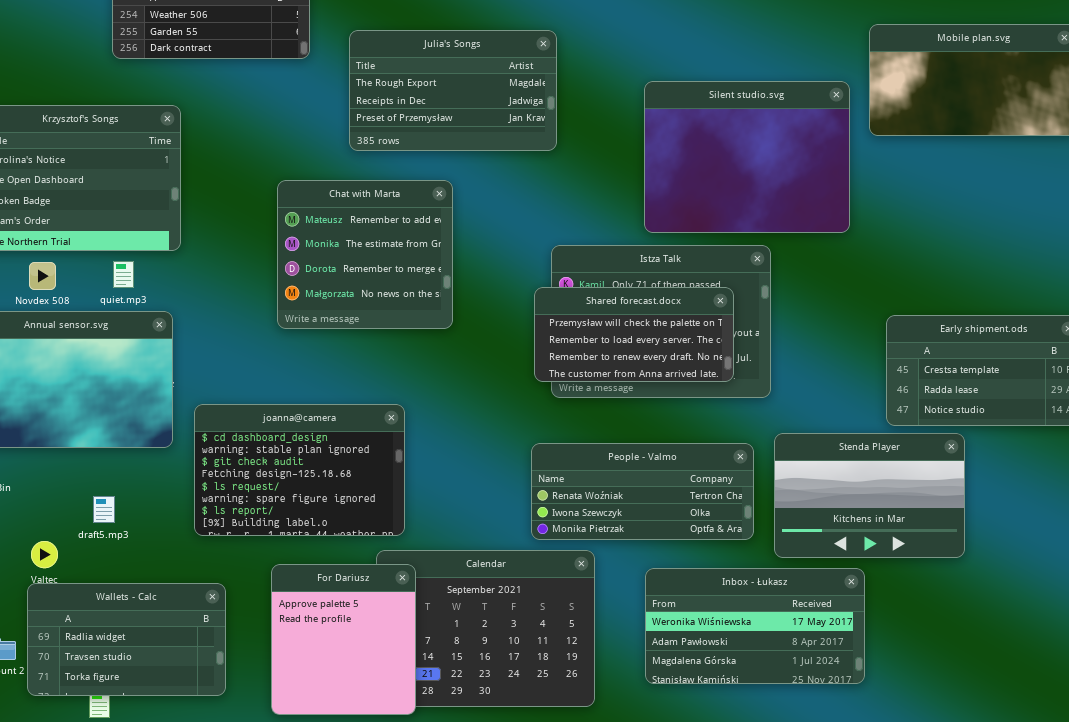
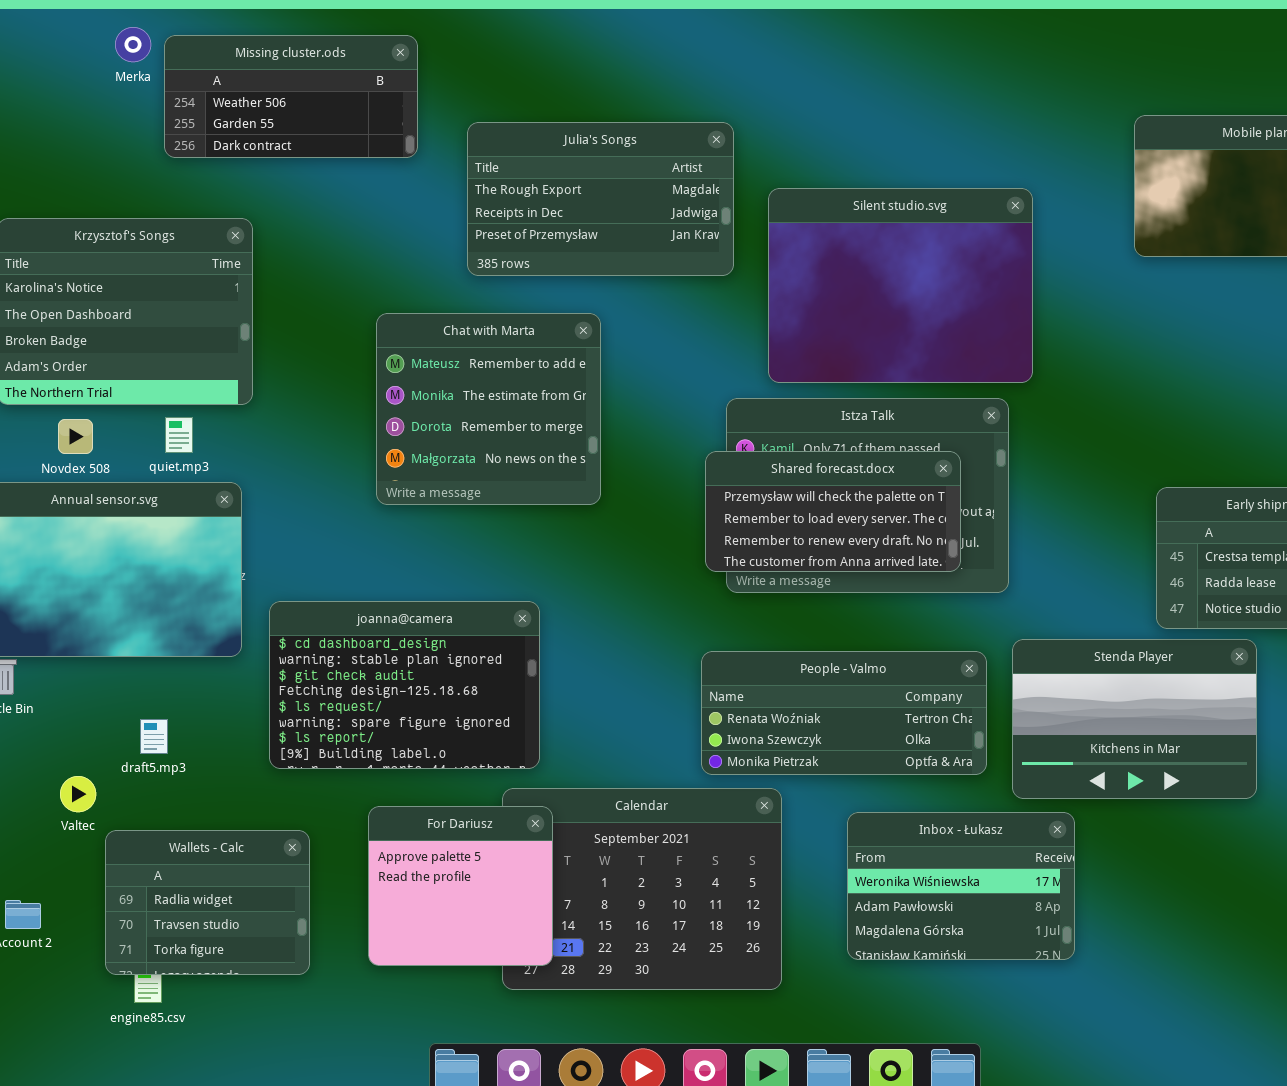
Silent studio.svg: [644,81,850,233] -> [768,188,1033,383], moved
For Dariusz: [271,564,416,715] -> [368,806,553,966], resized
Inbox - Łukasz: [645,568,865,684] -> [847,812,1075,960], resized
Wallets - Calc: [27,583,226,696] -> [105,830,310,975], resized

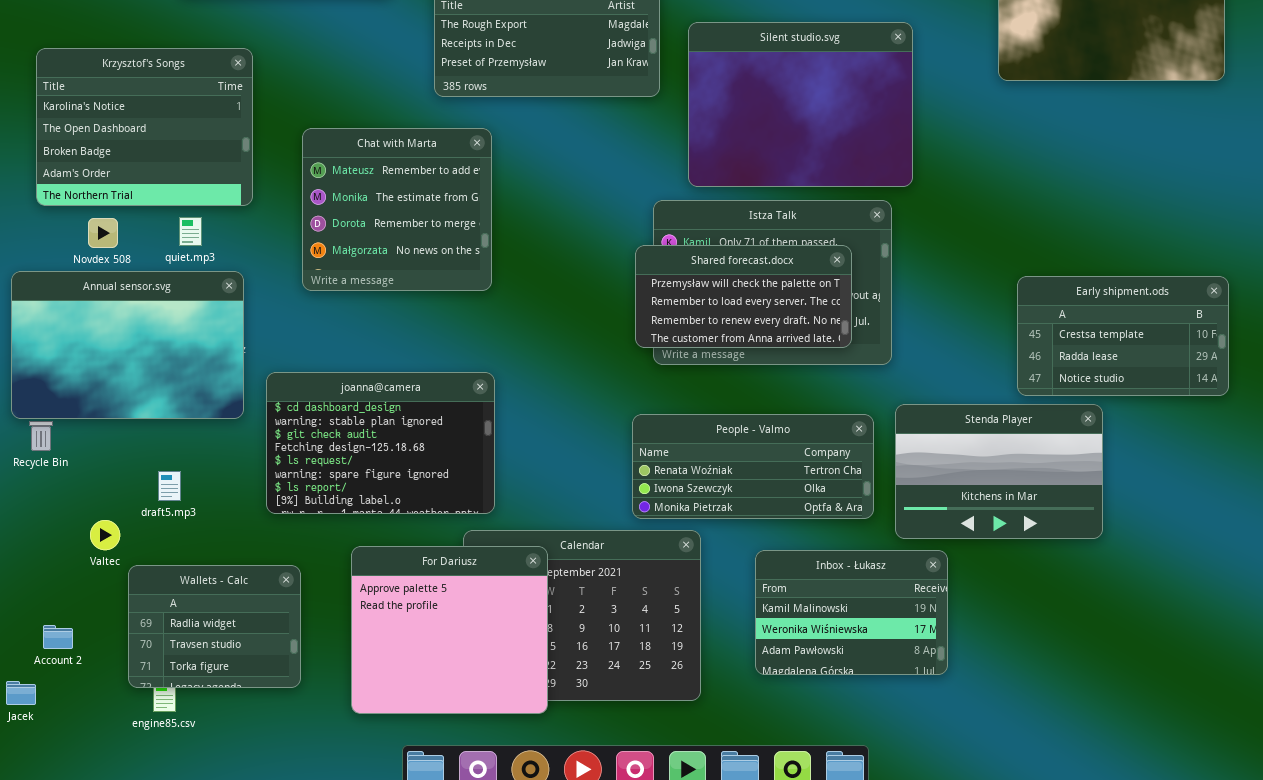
Chat with Marta: [376,313,601,505] -> [302,128,492,291], moved
For Dariusz: [368,806,553,966] -> [351,546,548,714], resized
Inbox - Łukasz: [847,812,1075,960] -> [755,550,948,675], scrolled up 1 row

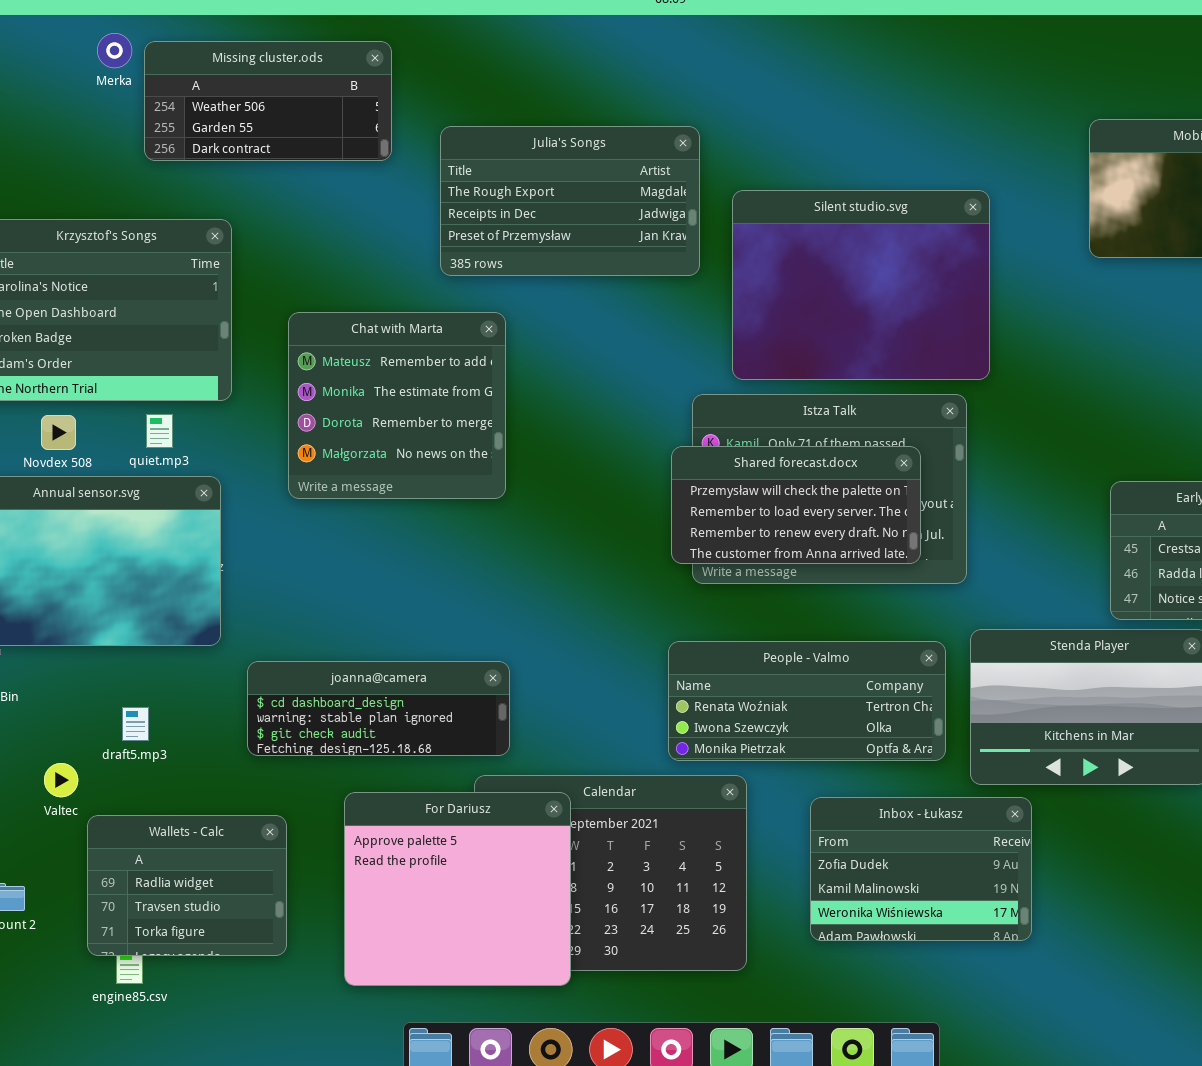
joanna@camera: [266,372,495,514] -> [247,661,510,756], resized
Inbox - Łukasz: [755,550,948,675] -> [810,797,1032,941], scrolled up 1 row

